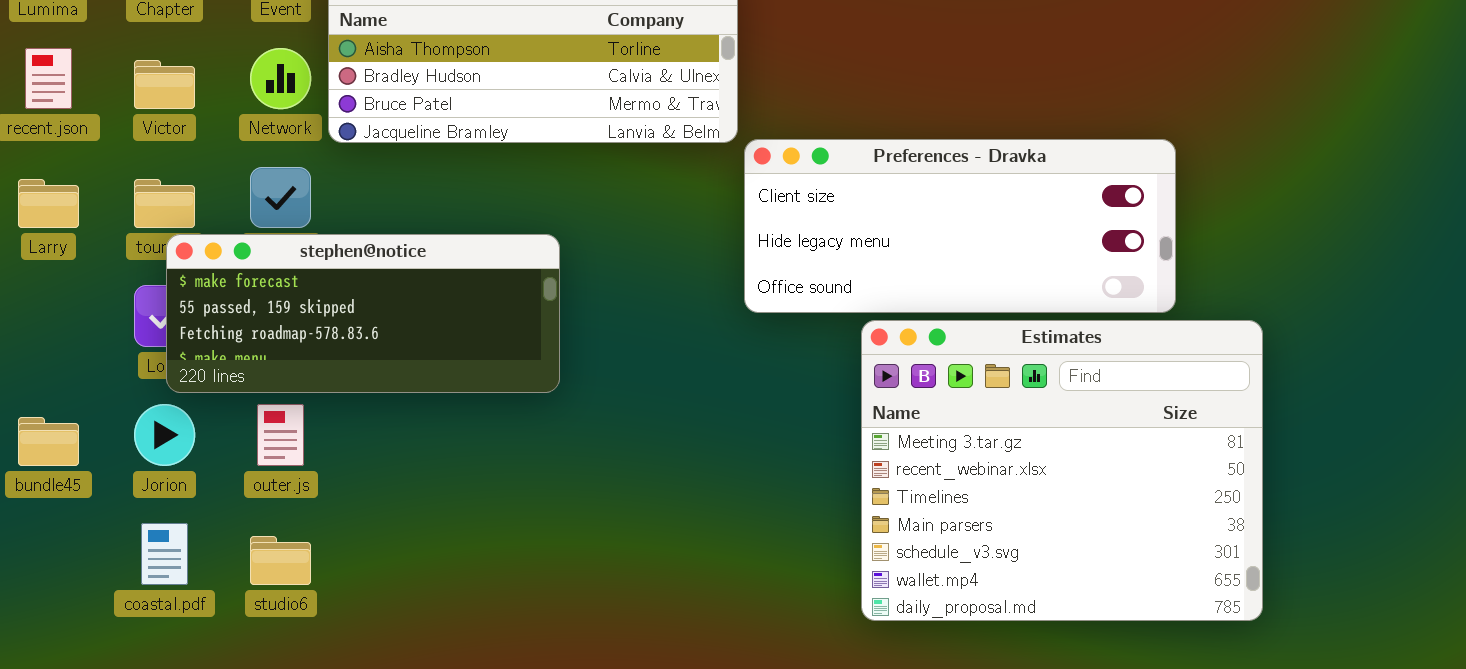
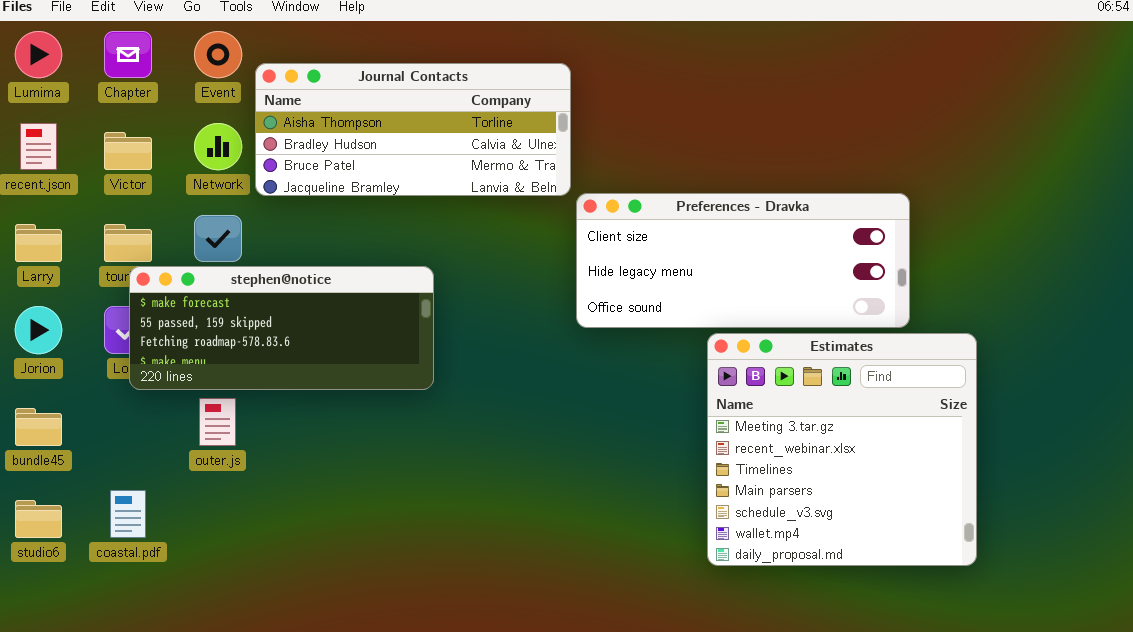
Estimates: [861,320,1263,621] -> [707,333,977,566], resized
Jorion: [134,404,195,466] -> [15,306,62,354], moved
studio6: [250,536,311,585] -> [15,500,62,538], moved

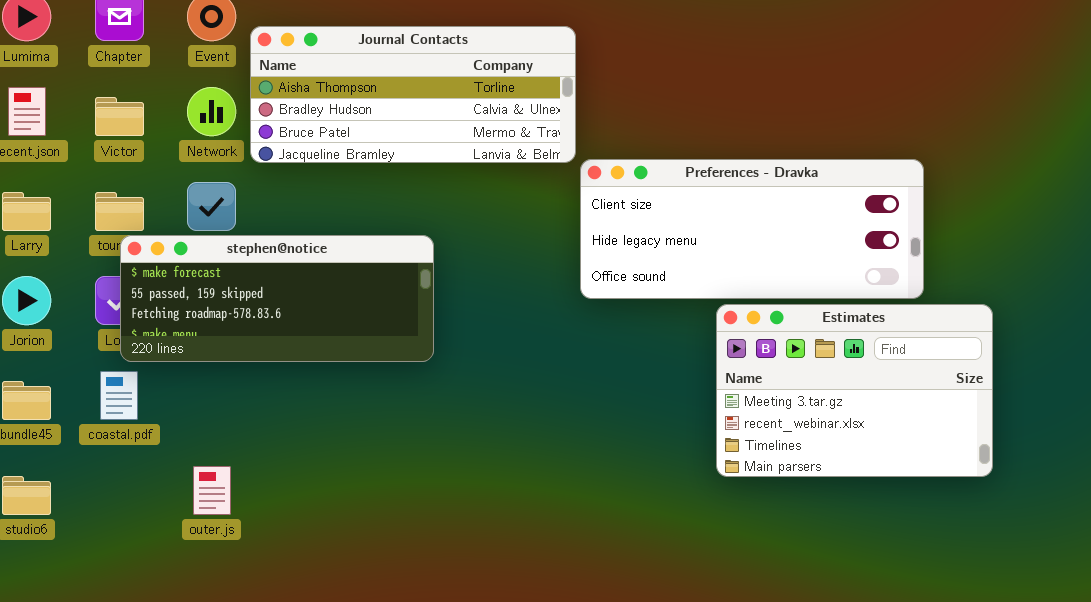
Estimates: [707,333,977,566] -> [716,304,993,477], resized
outer.js: [199,398,236,446] -> [193,466,231,515], moved
coastal.pdf: [110,490,146,538] -> [100,371,138,420], moved

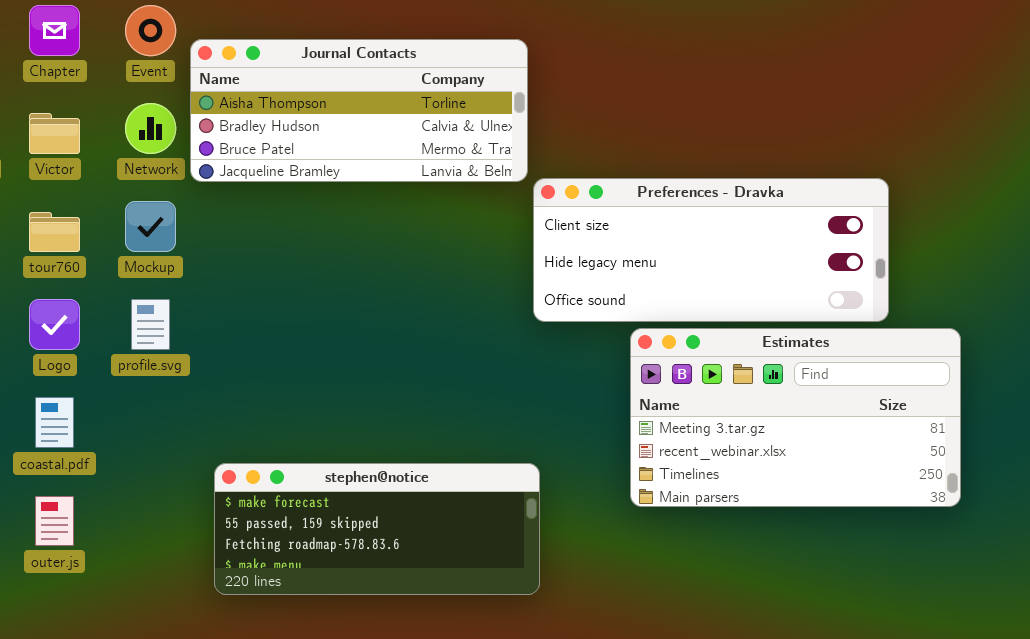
stephen@notice: [120,235,434,362] -> [214,463,540,595], moved
Estimates: [716,304,993,477] -> [630,328,961,507], resized
outer.js: [193,466,231,515] -> [35,496,74,546], moved

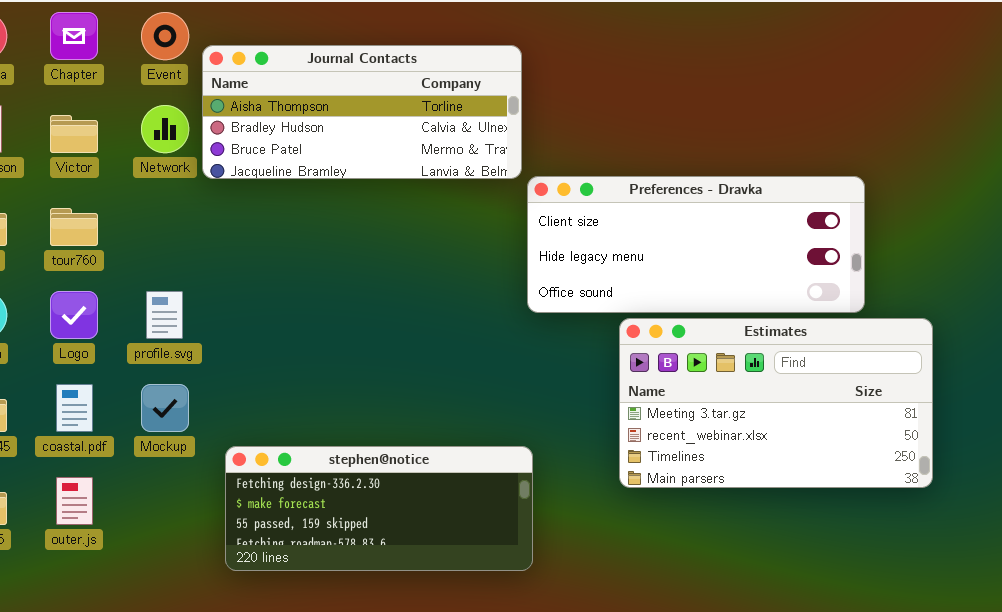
Mockup: [125,201,176,252] -> [141,384,189,432], moved
stephen@notice: [214,463,540,595] -> [225,446,533,571], scrolled up 1 row

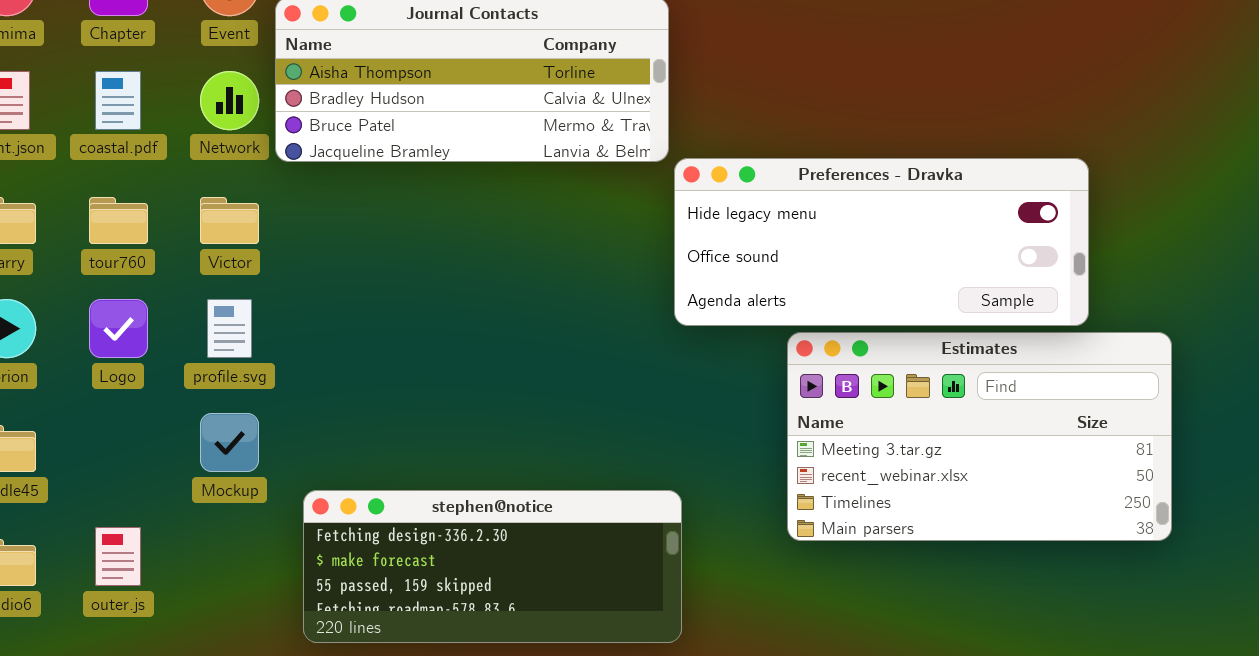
Victor: [50,115,98,153] -> [200,197,259,244], moved
Preferences - Dravka: [527,176,865,313] -> [674,158,1089,326], scrolled down 1 row
coastal.pdf: [56,384,93,432] -> [95,71,141,130], moved

